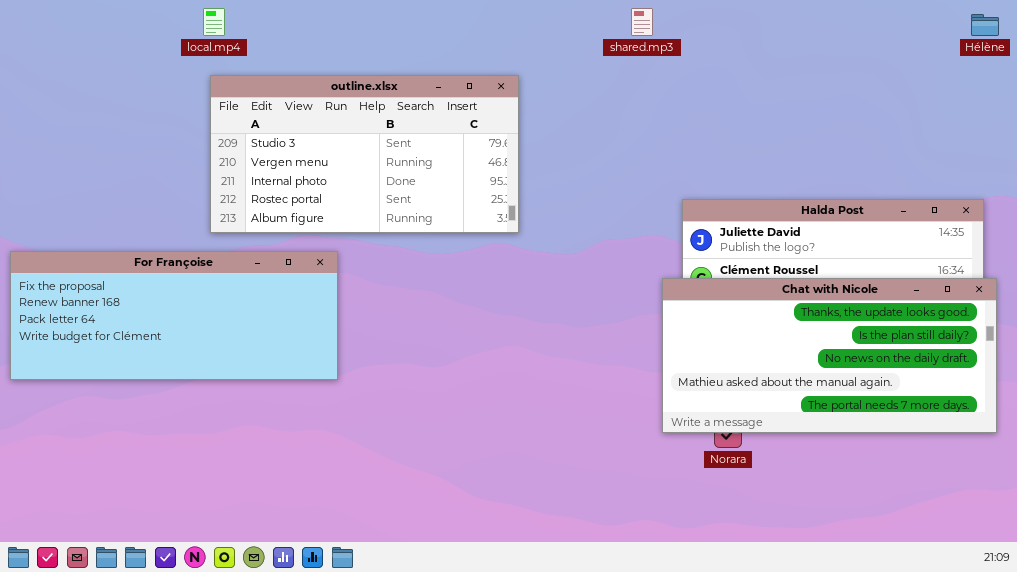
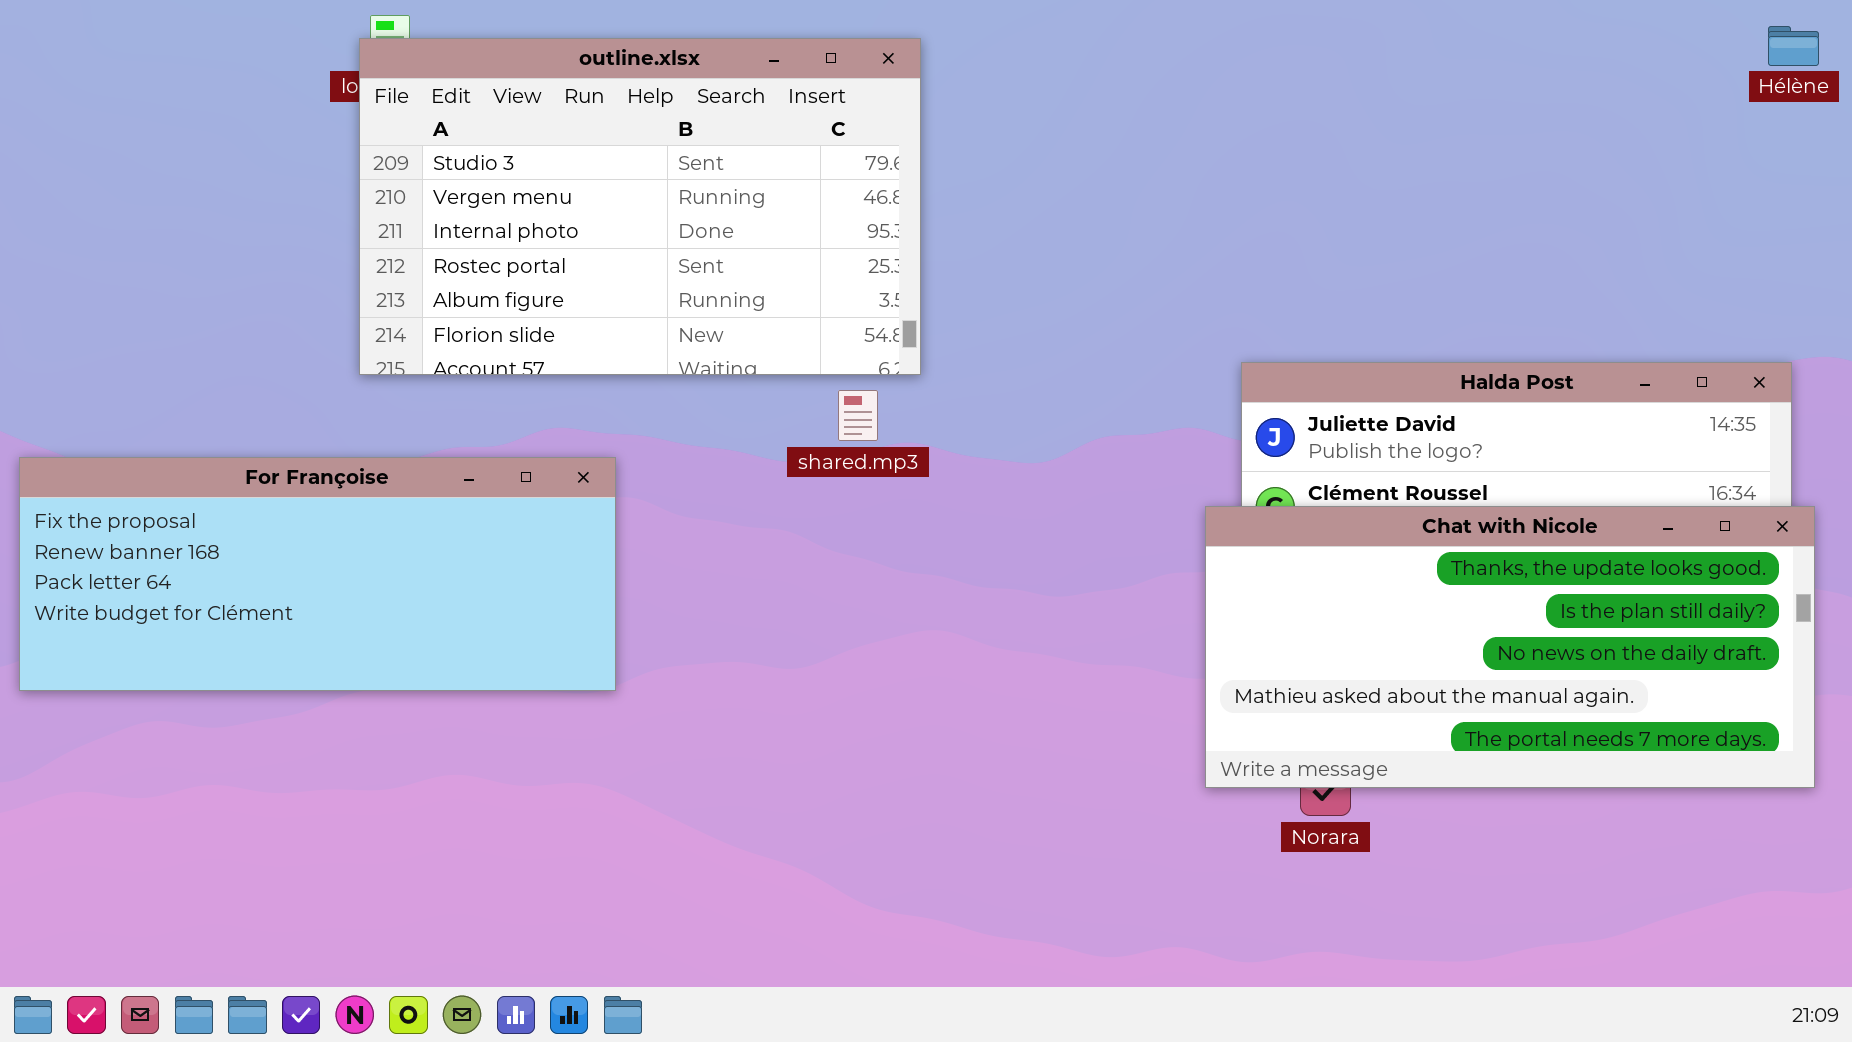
shared.mp3: [631,8,653,36] -> [838,390,878,441], moved
outline.xlsx: [210,75,519,233] -> [359,38,921,375], moved, resized

